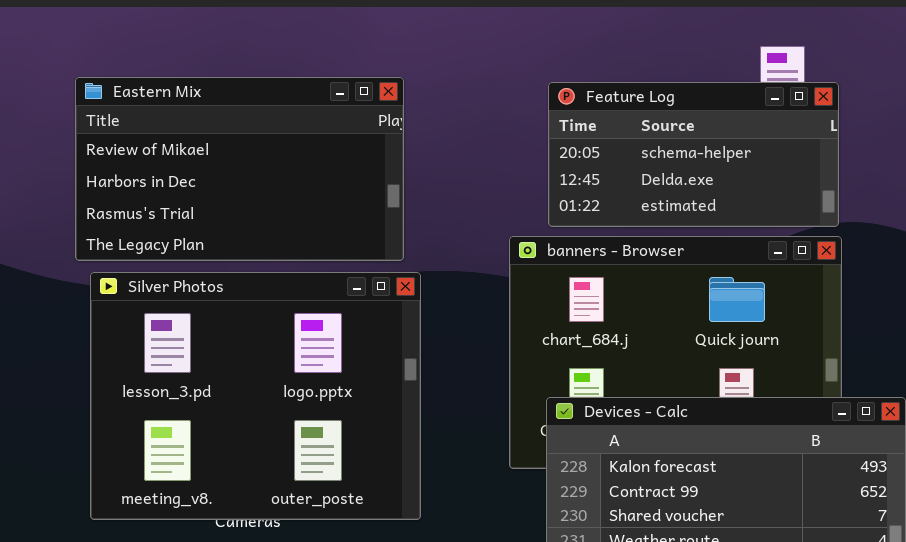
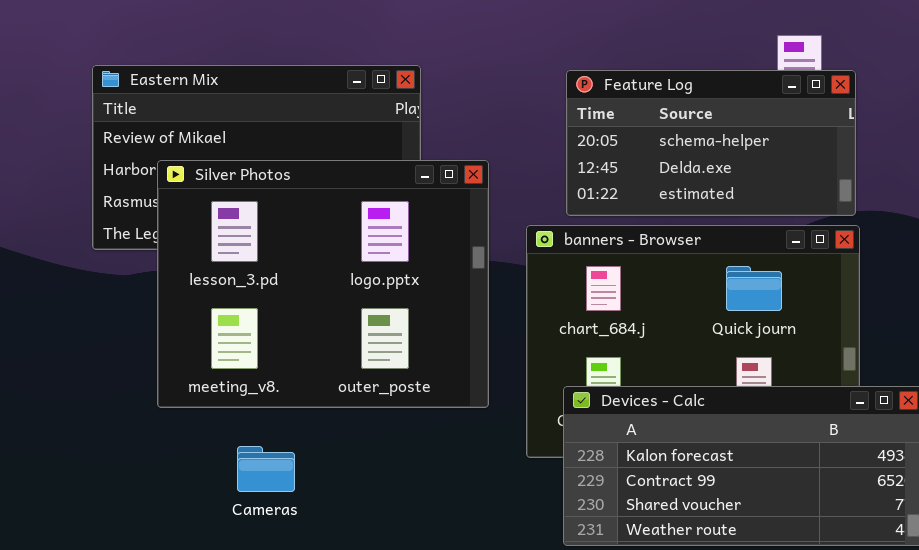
Silver Photos: [90,272,421,520] -> [157,160,489,408], moved

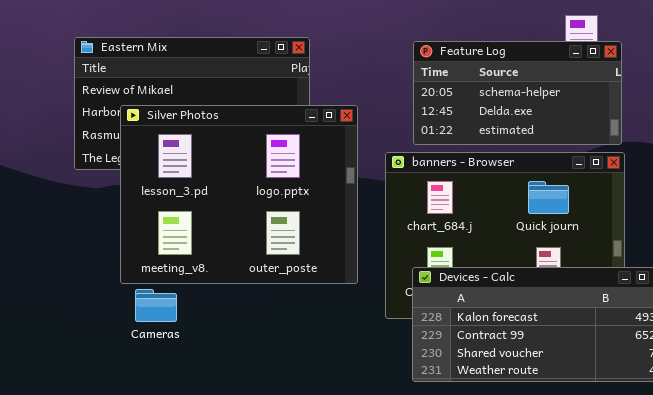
Cameras: [237,446,295,492] -> [135,289,177,322], moved

